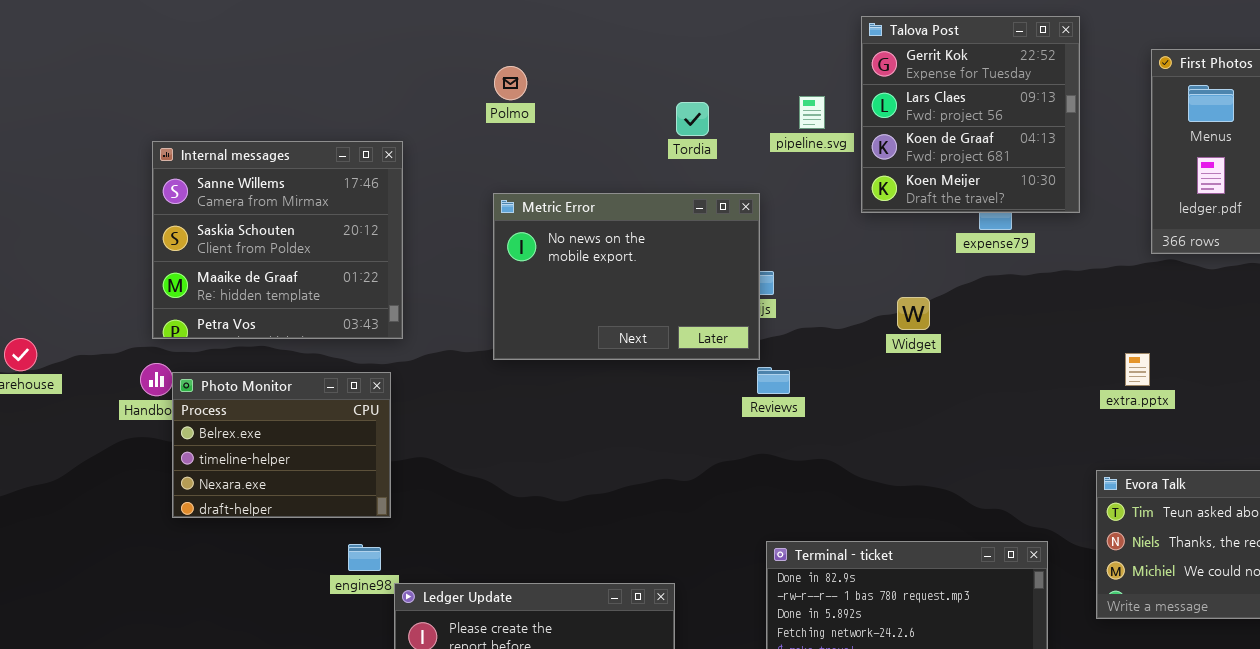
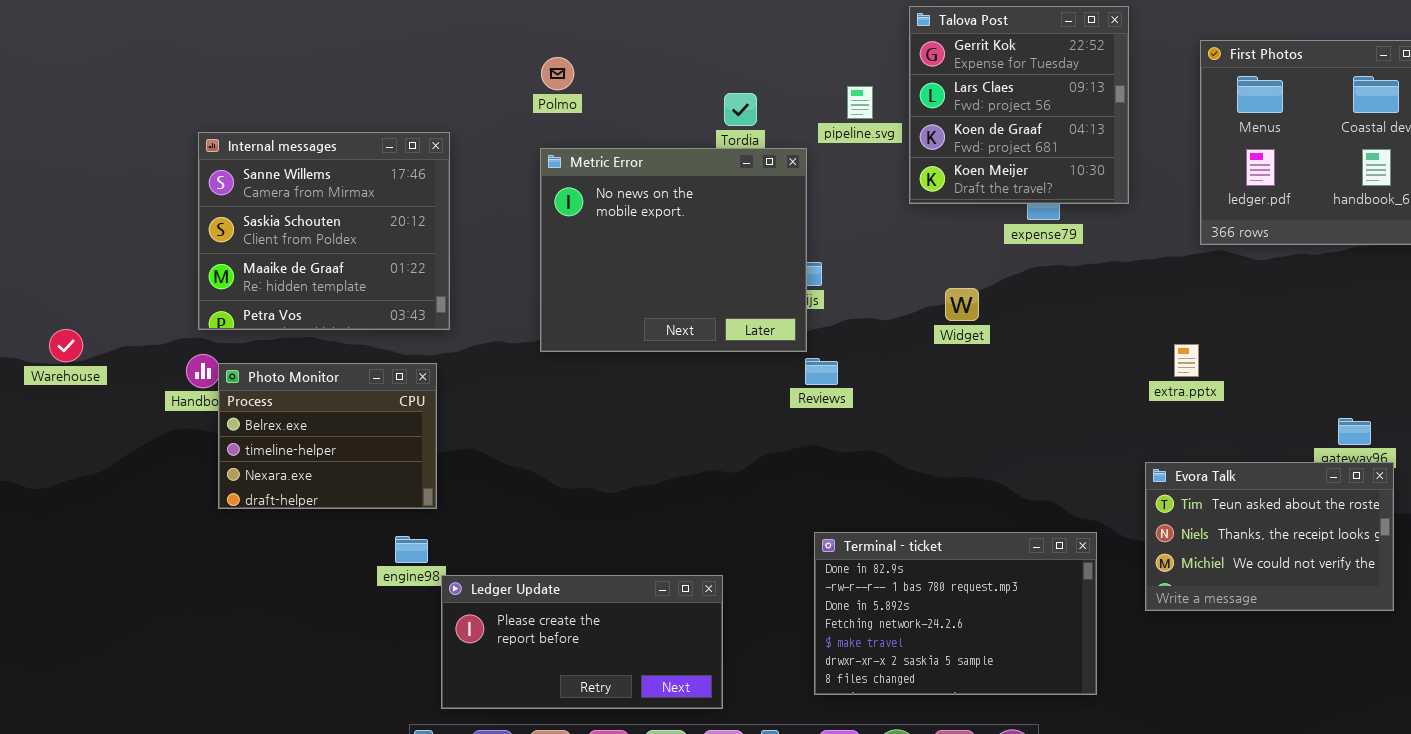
Metric Error: [493,193,760,360] -> [540,148,807,352], resized

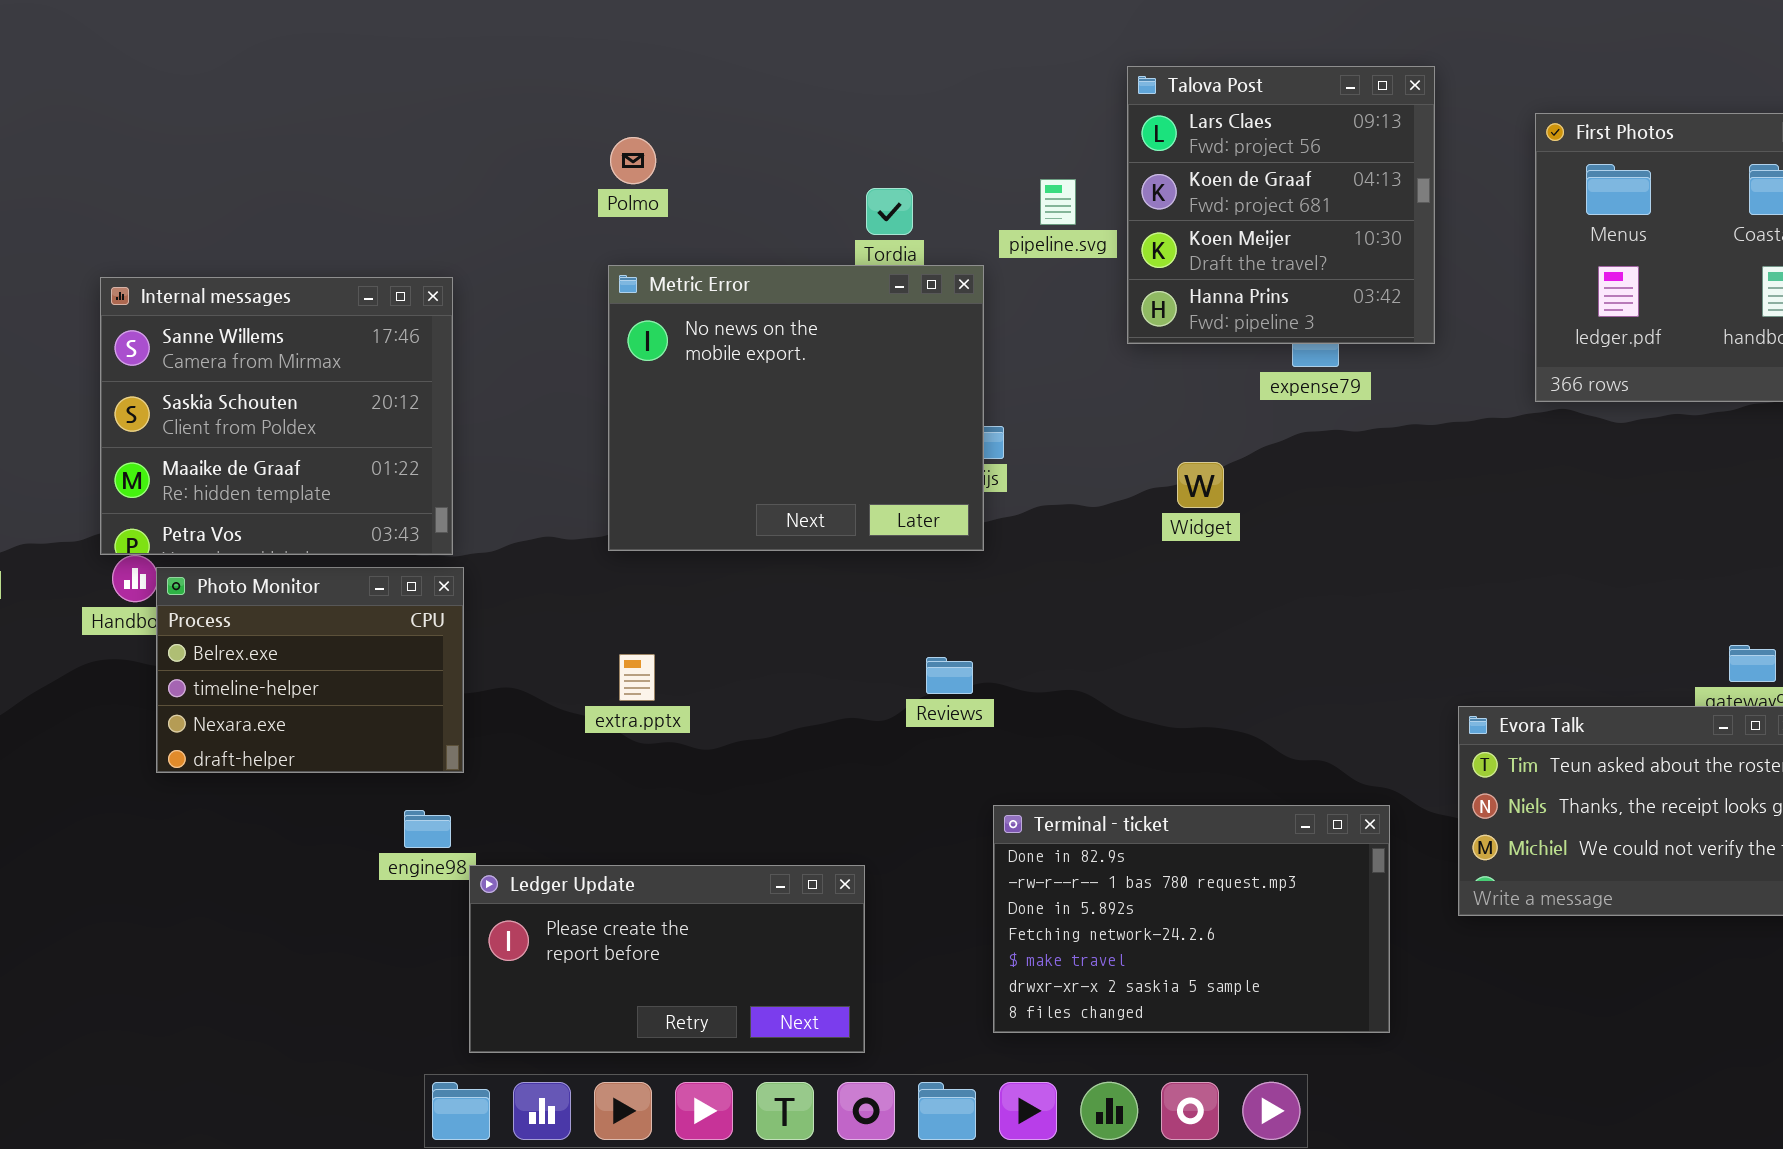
Talova Post: [909,6,1129,204] -> [1127,66,1435,344], scrolled down 1 row
Internal messages: [198,132,450,330] -> [100,277,453,555], moved
extra.pptx: [1174,344,1199,377] -> [619,654,655,701], moved
Reviews: [805,358,838,385] -> [926,657,973,694], moved

